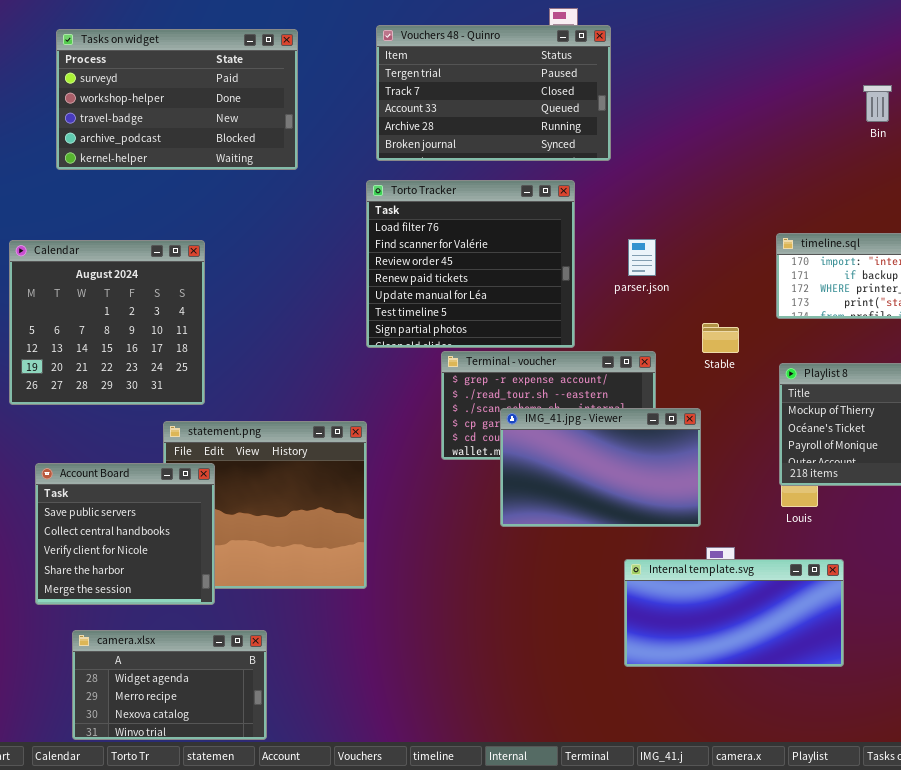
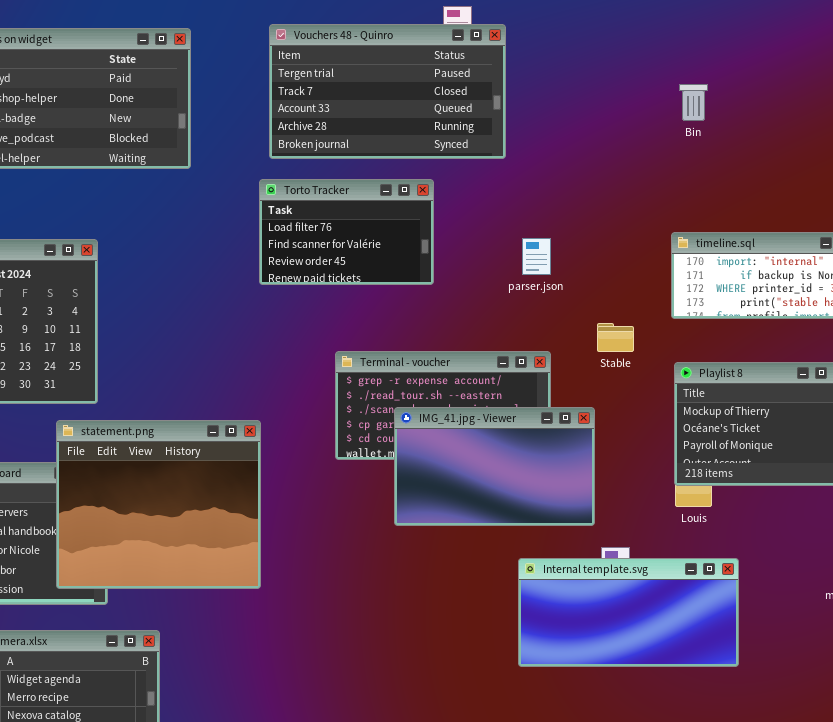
Bin: [863,85,892,122] -> [679,84,708,121], moved
Torto Tracker: [366,180,575,348] -> [259,179,434,285], resized
statement.png: [163,421,367,589] -> [56,420,261,589], raised

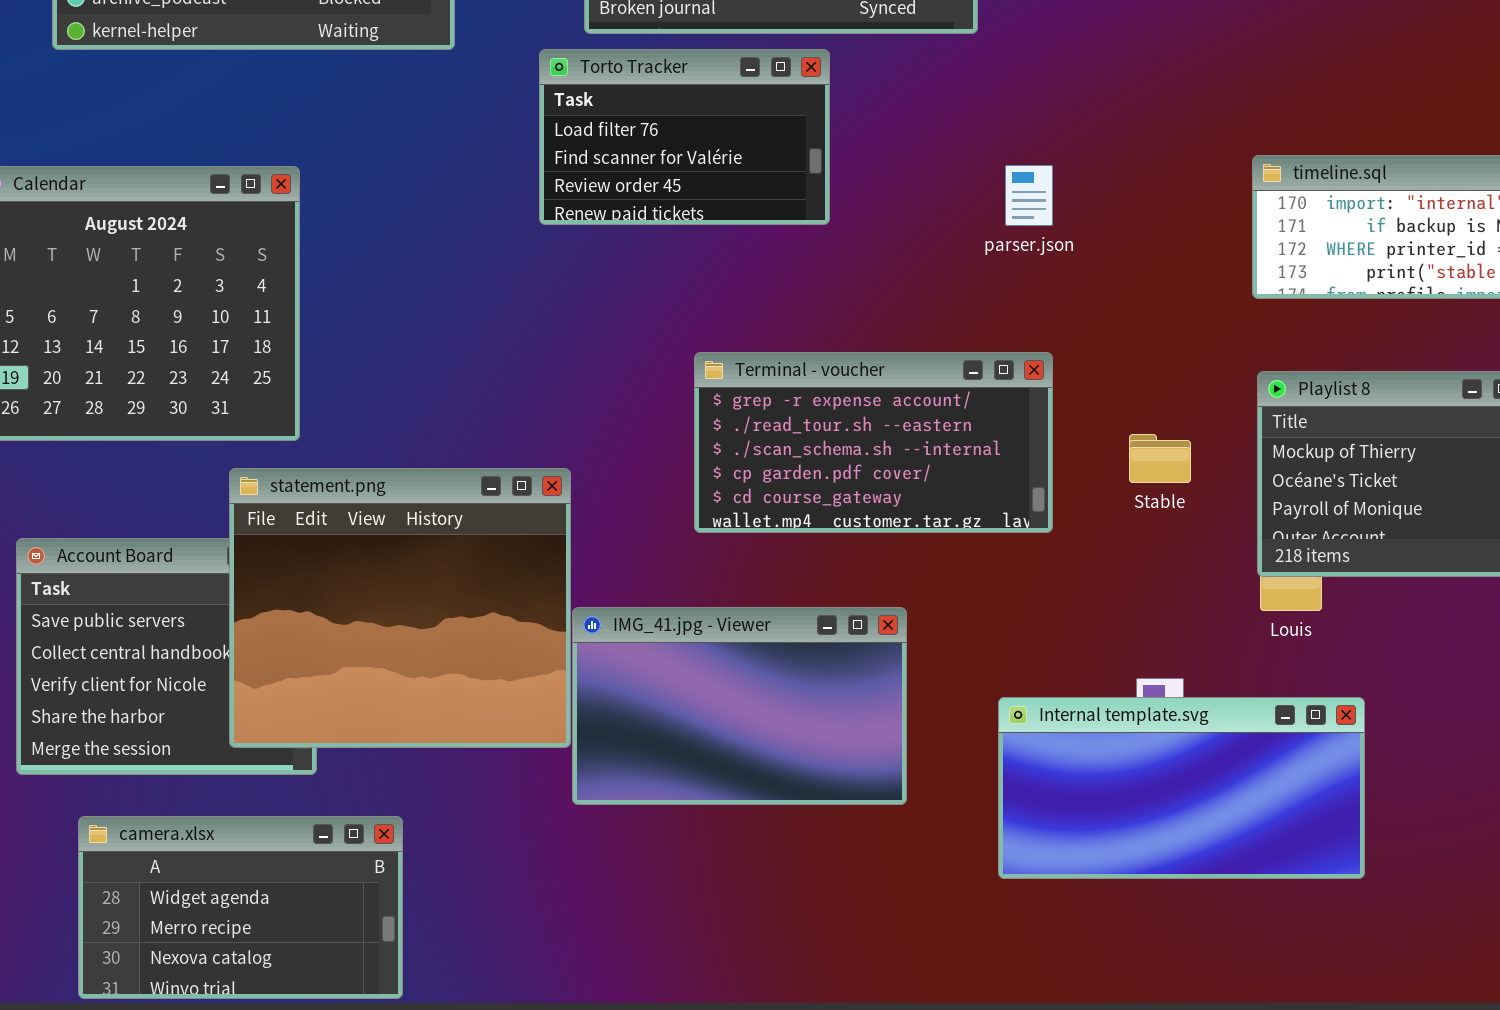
Torto Tracker: [259,179,434,285] -> [539,49,830,225], moved
Stable: [597,323,634,352] -> [1129,434,1191,483], moved
IMG_41.jpg - Viewer: [394,407,595,526] -> [572,607,907,805], moved

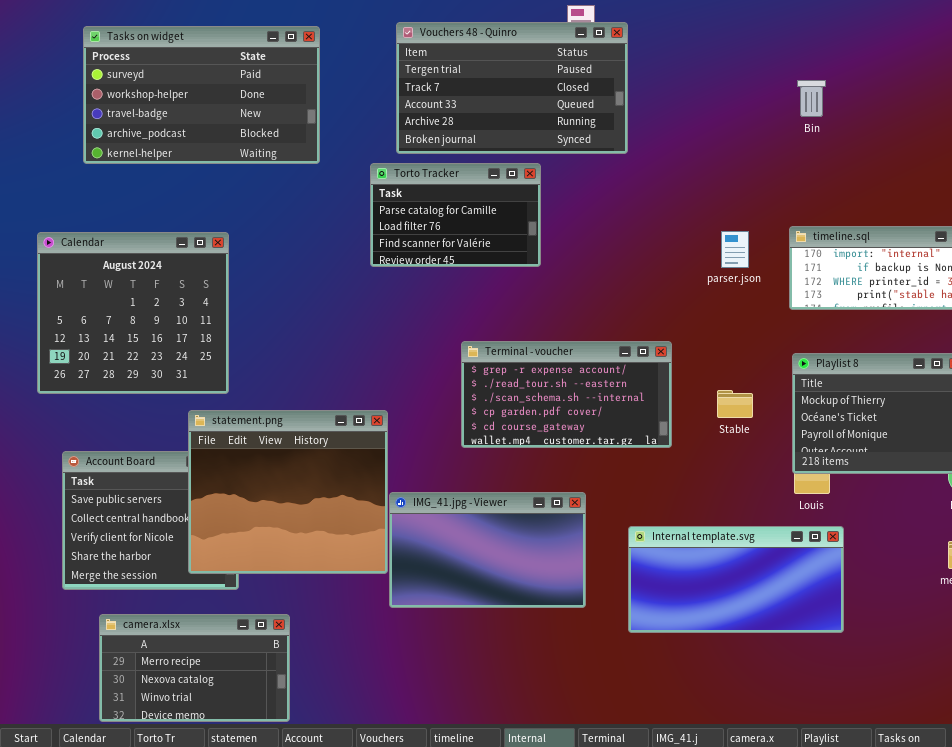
Torto Tracker: [539,49,830,225] -> [370,163,541,267], scrolled up 1 row
parser.json: [1005,165,1053,226] -> [721,231,749,268], moved
Internal template.svg: [998,697,1365,879] -> [628,526,844,633], moved
camera.xlsx: [78,816,403,999] -> [99,614,290,722], scrolled down 1 row

